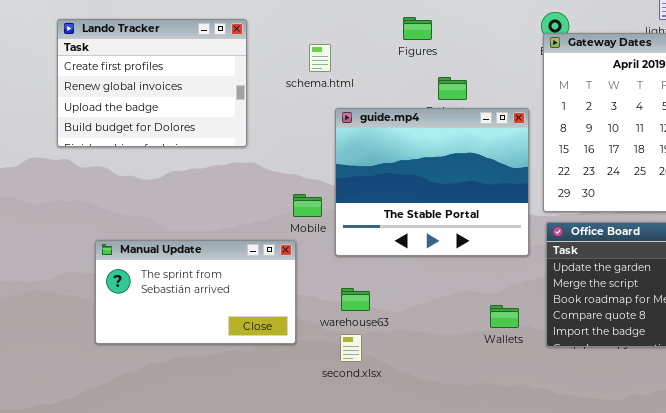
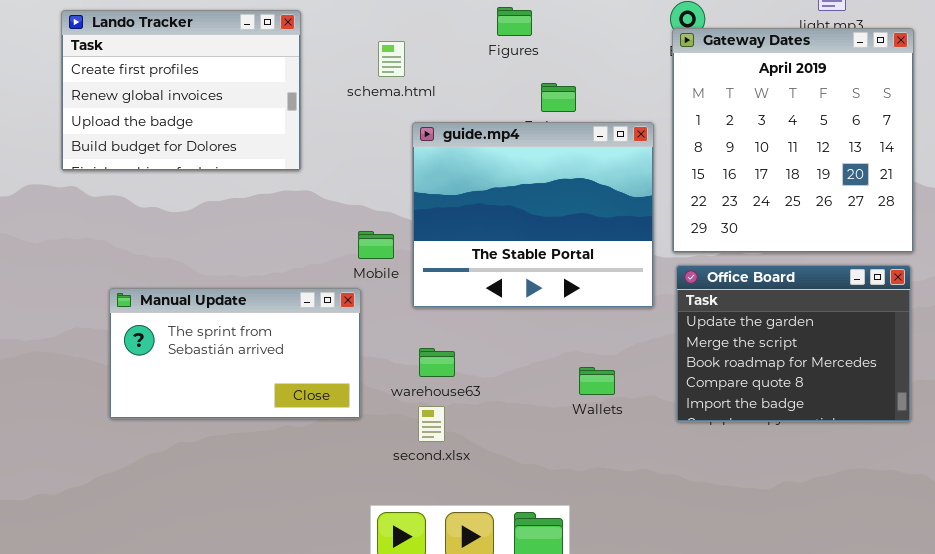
Wallets: [490,305,519,328] -> [579,367,615,395], moved

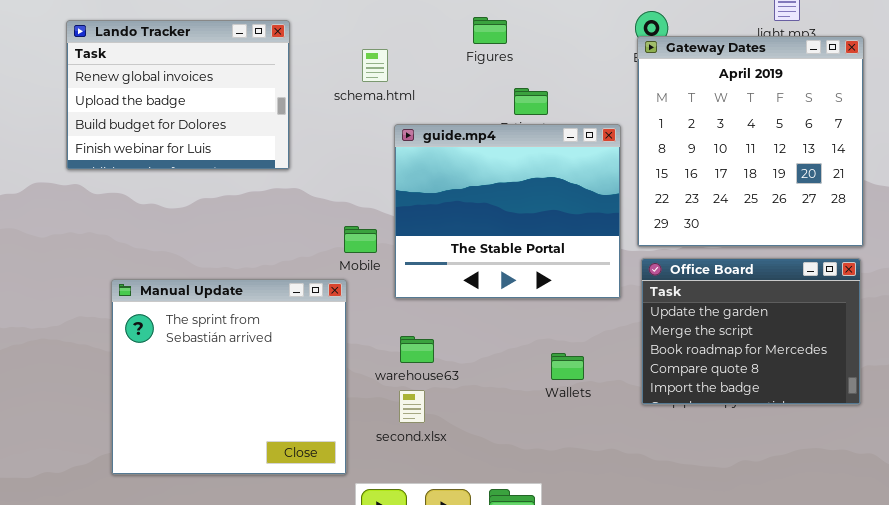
Lando Tracker: [61,10,301,171] -> [66,20,290,170], scrolled down 1 row
Manual Update: [109,288,361,419] -> [111,279,347,475], resized

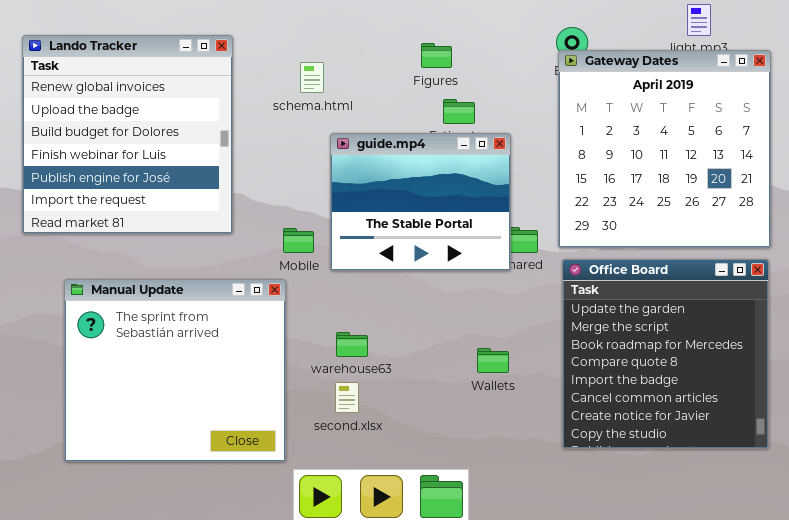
Figures: [473,17,507,44] -> [421,43,452,68], moved
Lando Tracker: [66,20,290,170] -> [22,35,233,234], resized
guide.mp4: [394,124,621,299] -> [330,133,511,271], resized
Office Board: [641,258,861,405] -> [562,259,769,449], resized

